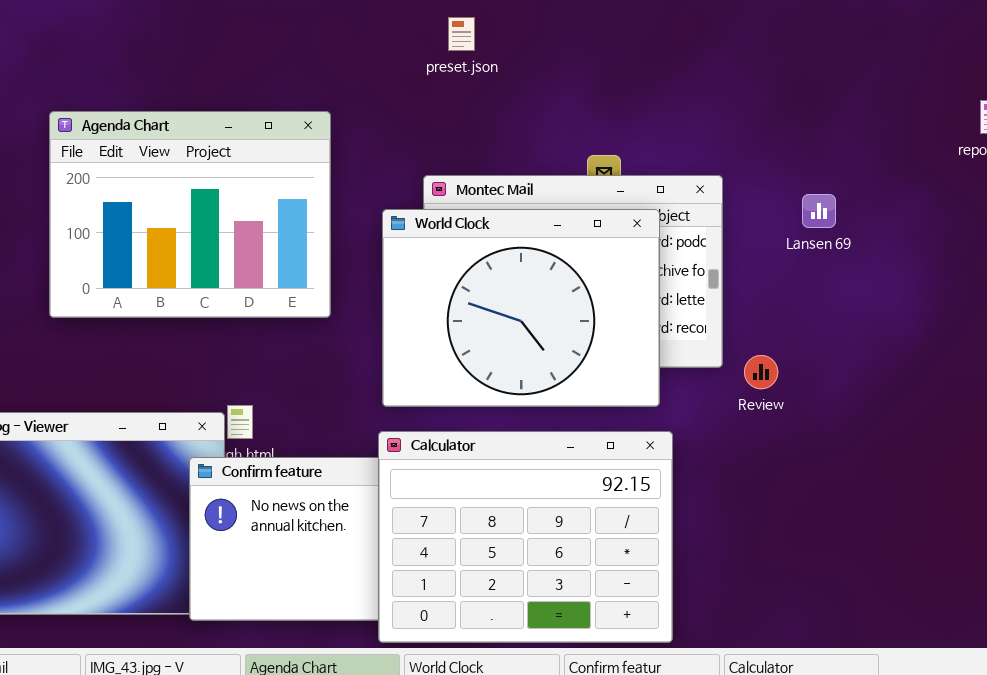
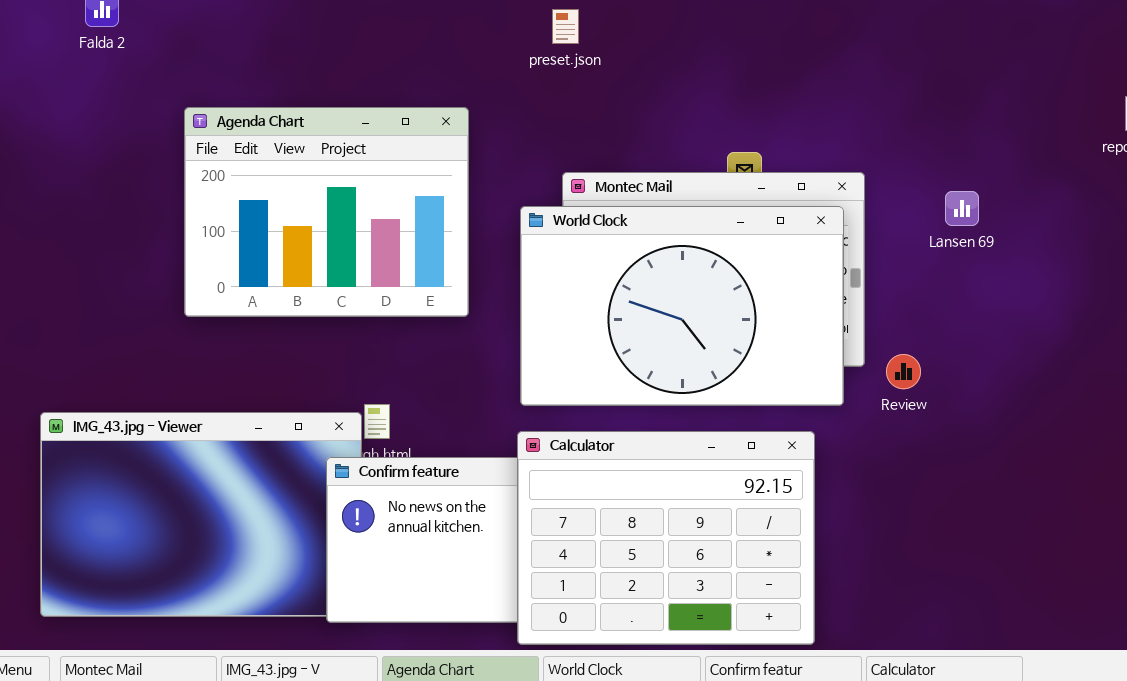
preset.json: [448,17,475,51] -> [552,9,579,44], moved
World Clock: [382,209,660,407] -> [520,206,844,406], resized

